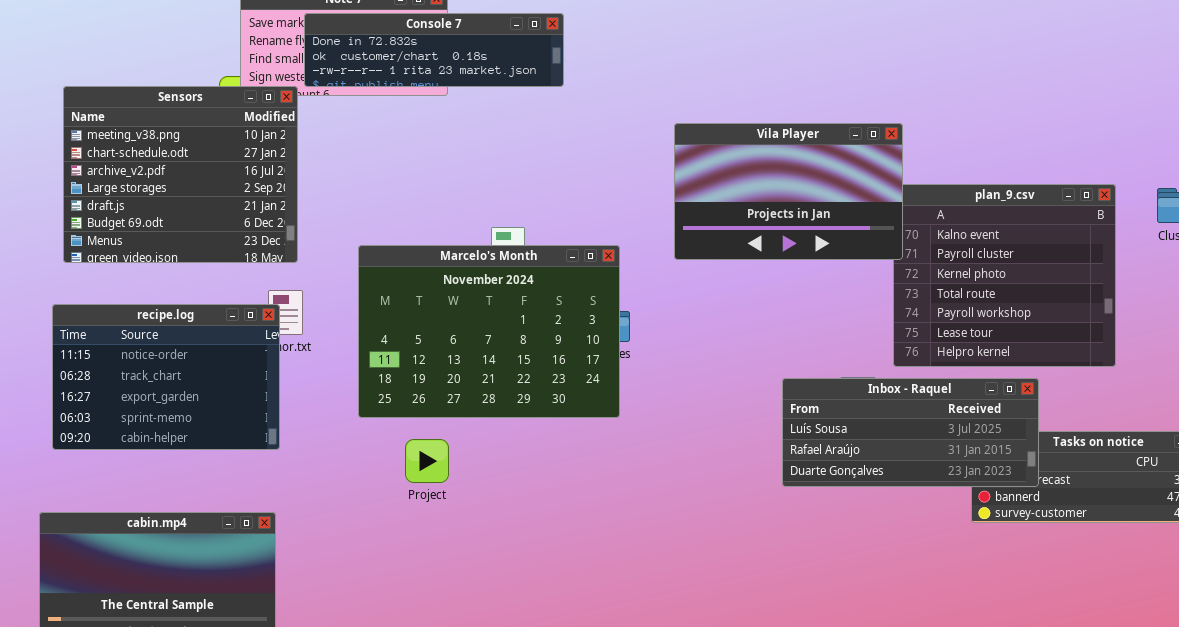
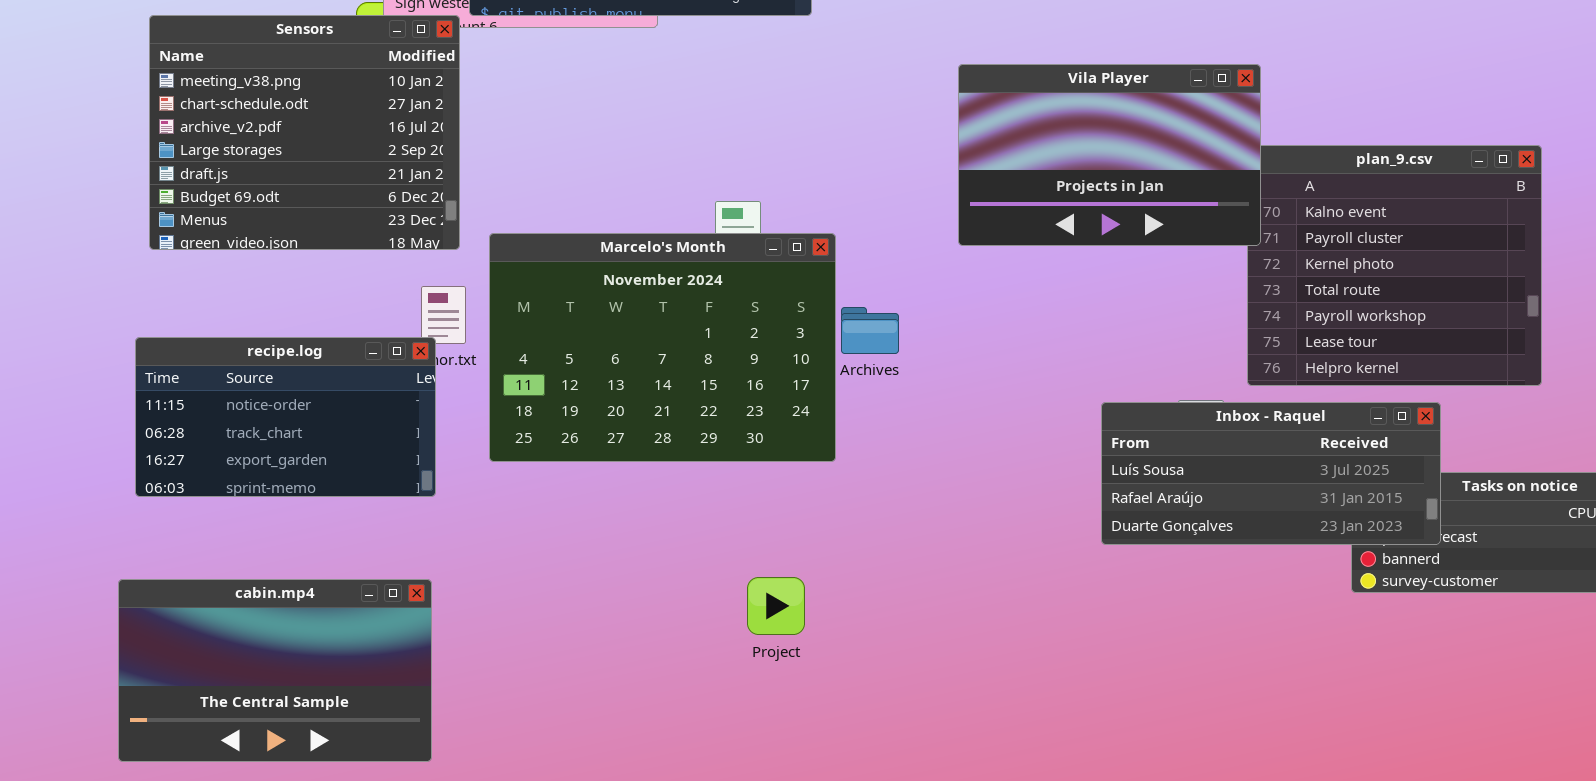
Marcelo's Month: [358,245,620,418] -> [489,233,836,462], moved
recipe.log: [52,304,280,450] -> [135,337,436,497], resized
Project: [405,439,449,483] -> [747,577,805,635], moved

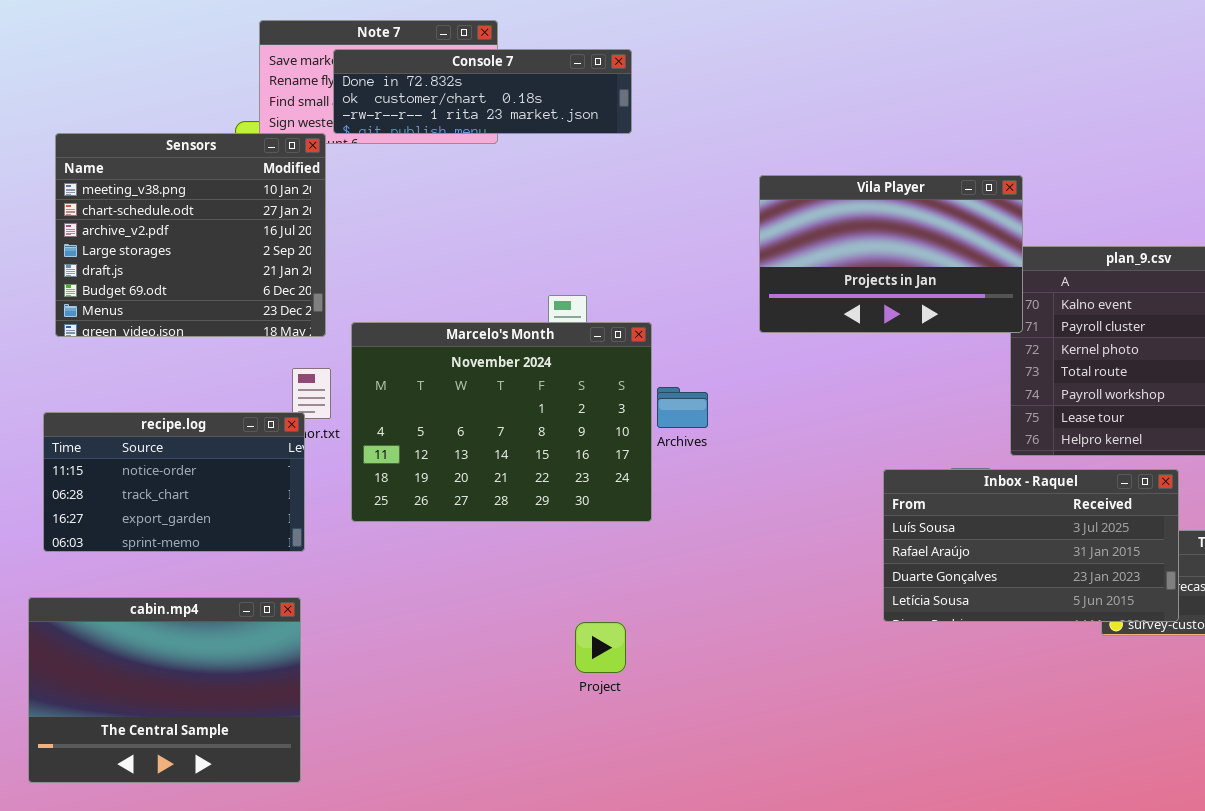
Inbox - Raquel: [1101,402,1441,545] -> [883,469,1179,622], resized
cabin.mp4: [118,579,432,762] -> [28,597,301,783], resized

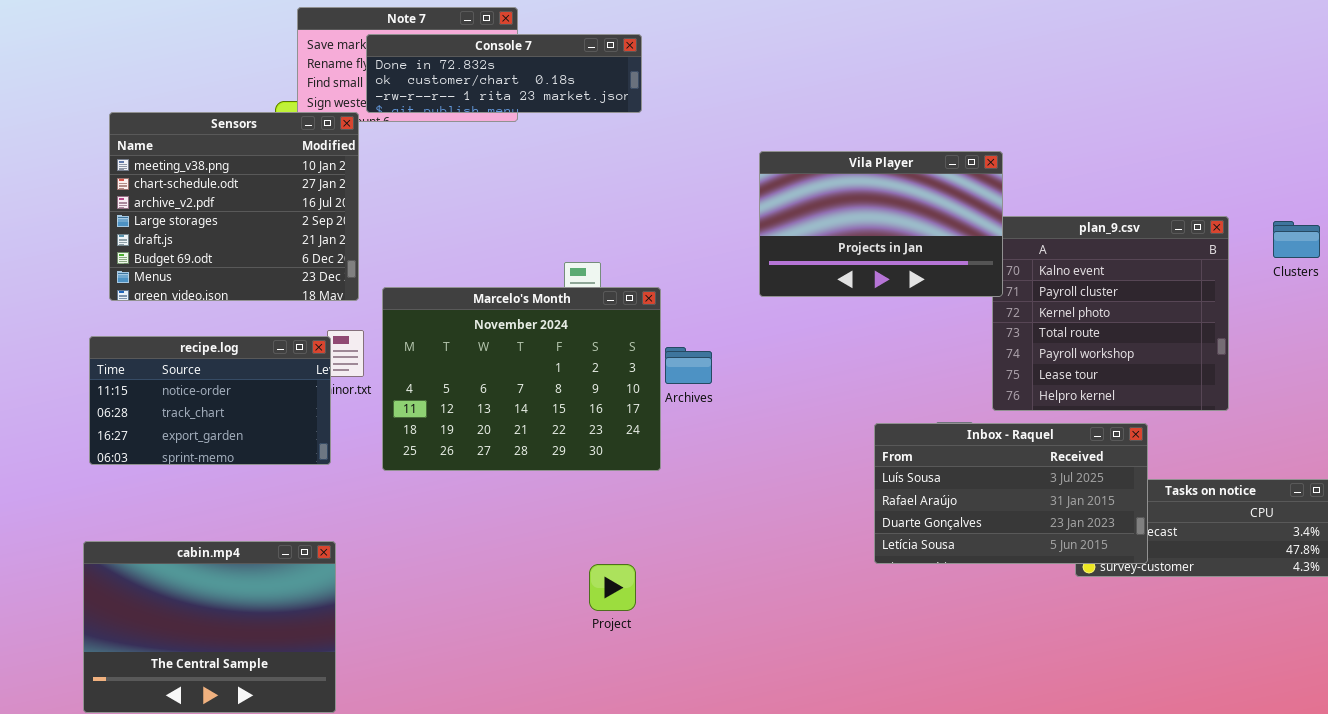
recipe.log: [43,412,305,552] -> [89,336,331,465], moved

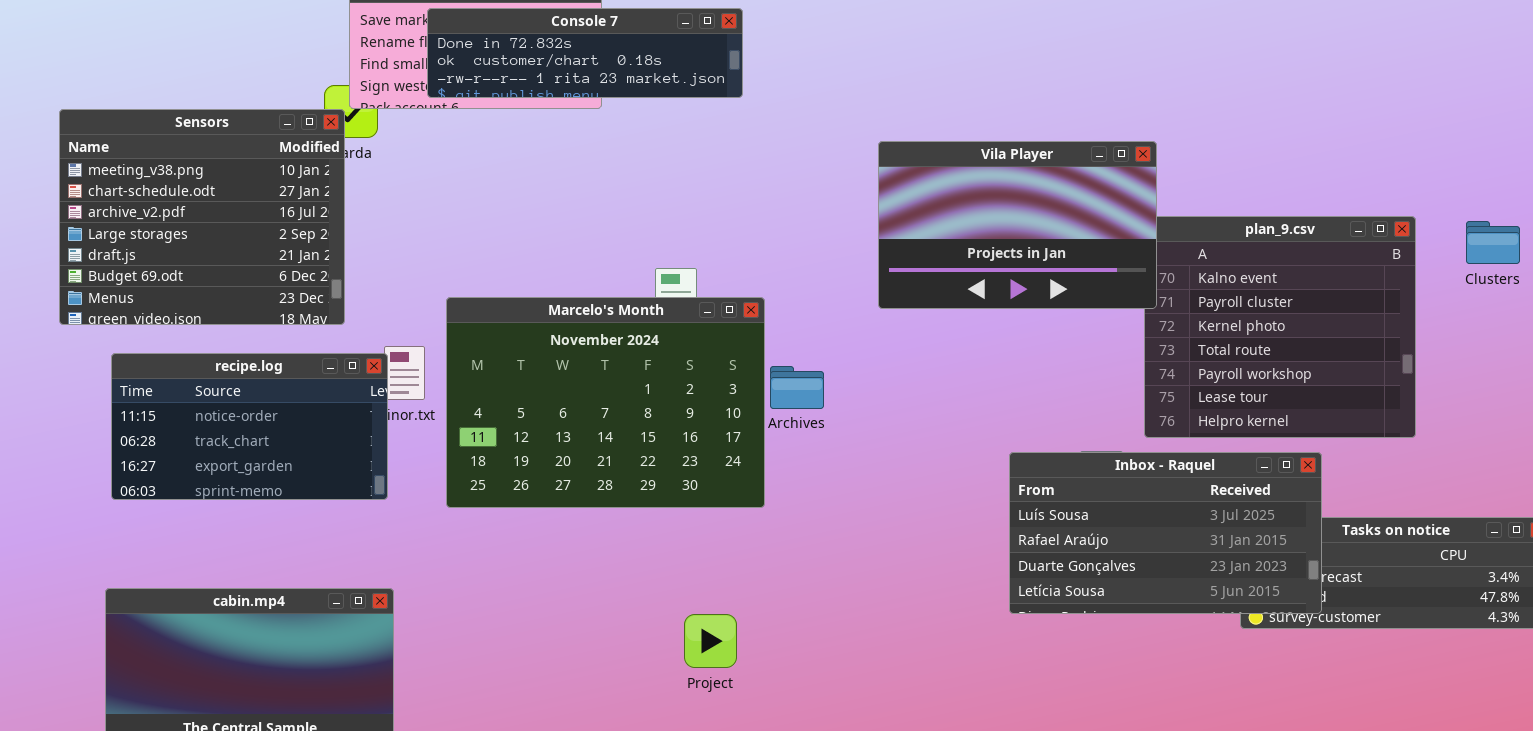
Sensors: [109,112,359,301] -> [59,109,345,325], moved

